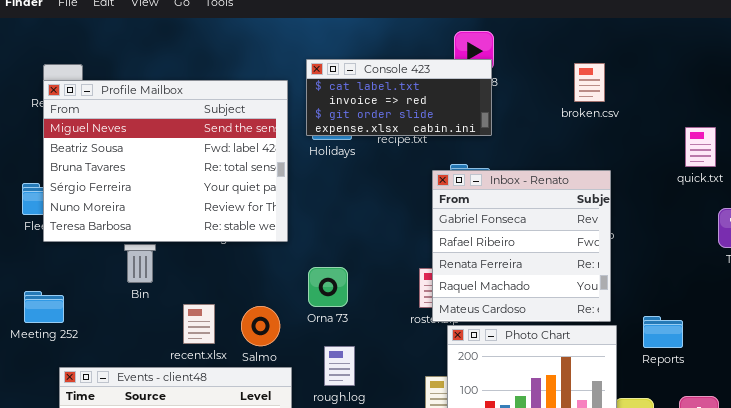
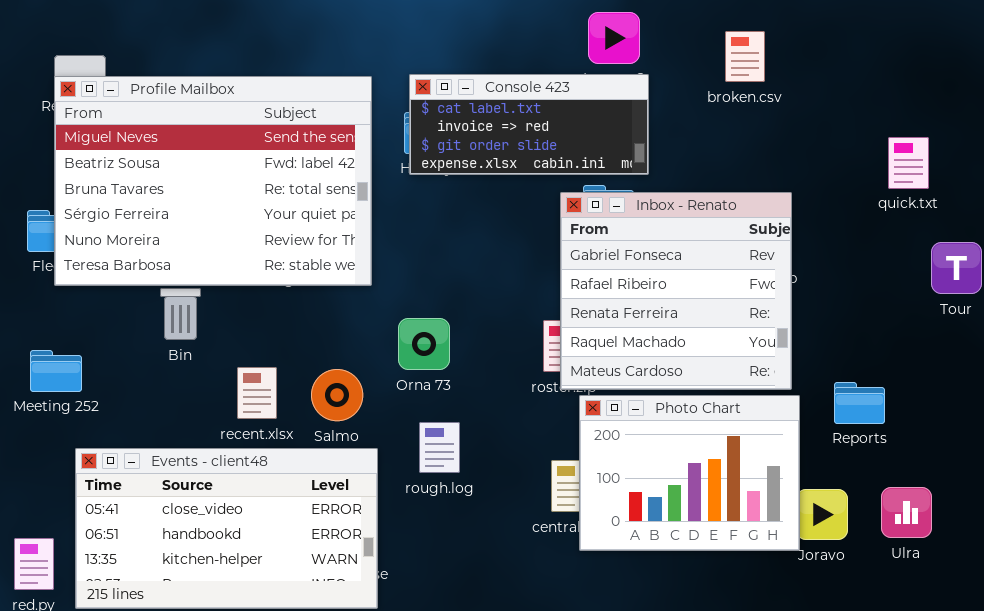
Console 423: [306,59,492,136] -> [409,74,649,175], moved
broken.csv: [574,63,605,102] -> [725,31,765,82], moved

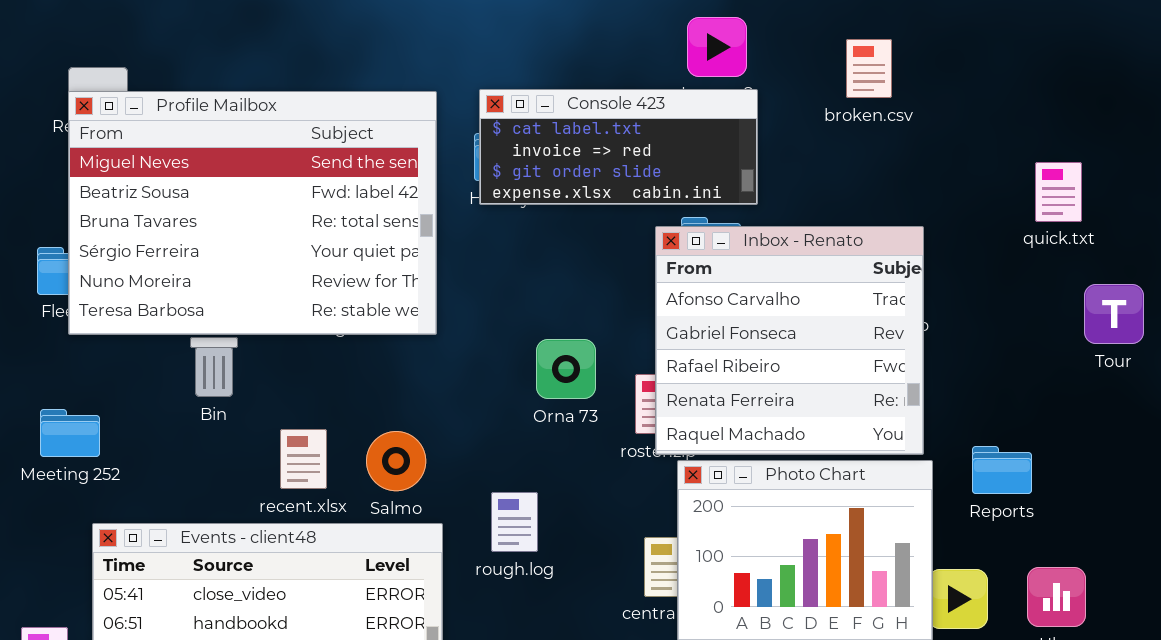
Inbox - Renato: [560,192,792,390] -> [655,226,924,455], scrolled up 1 row
Orna 73: [398,318,450,370] -> [536,339,596,399], moved

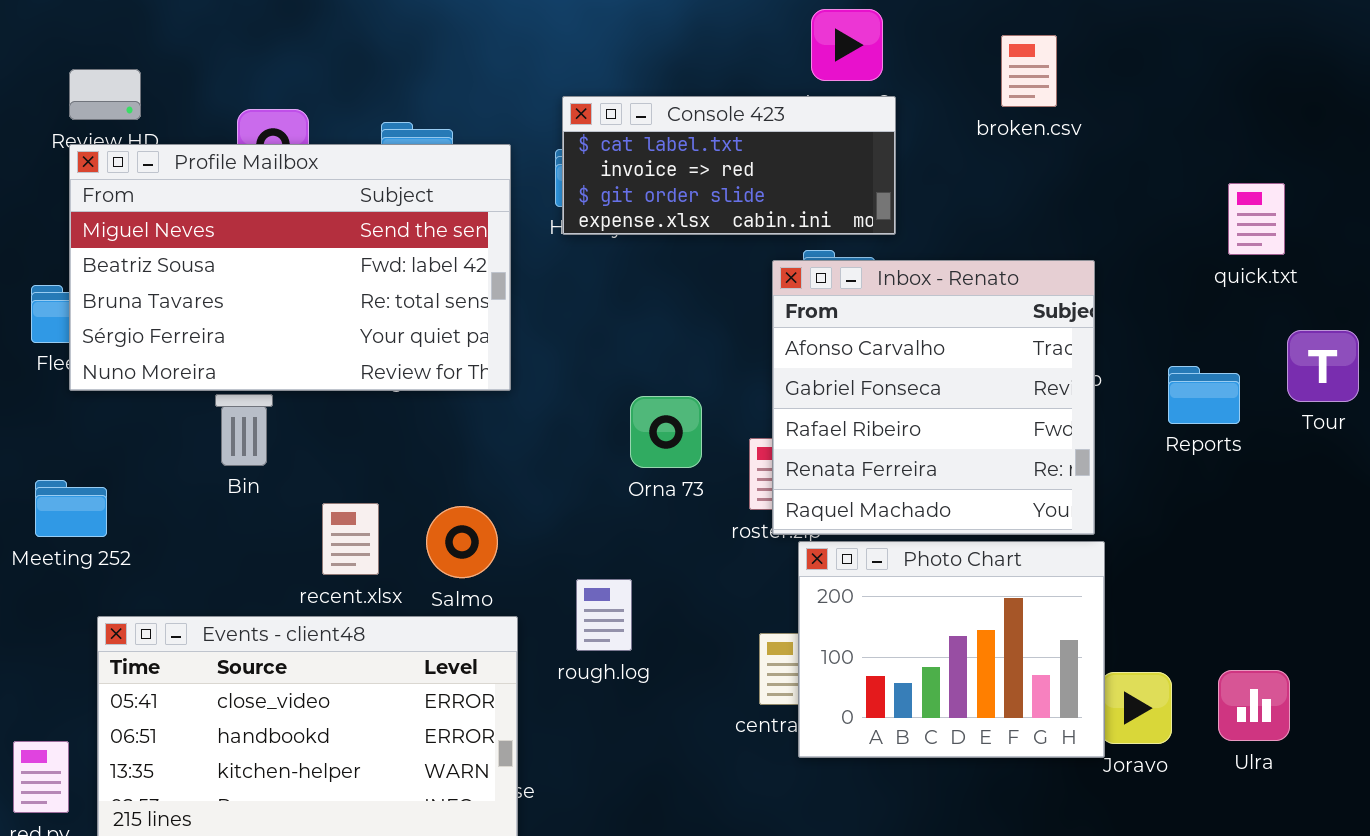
Profile Mailbox: [68,91,437,335] -> [69,144,511,391], resized
Reports: [972,446,1032,494] -> [1168,366,1240,424], moved

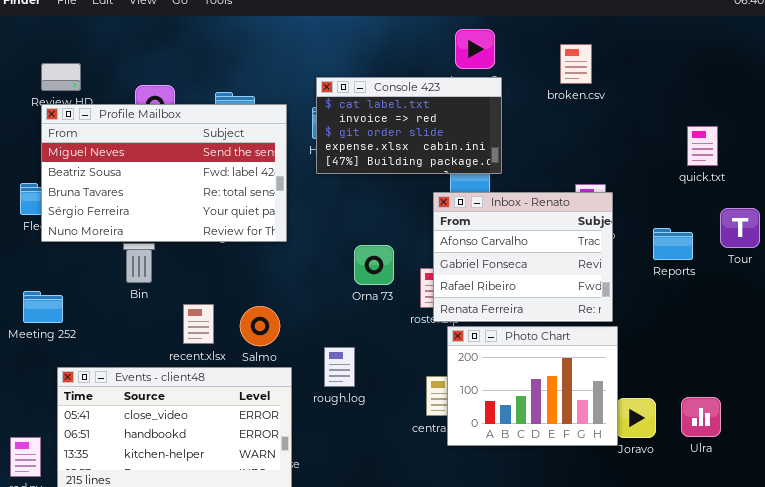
Console 423: [562,96,896,235] -> [316,77,502,174], resized
Inbox - Renato: [772,260,1095,535] -> [433,192,613,322], resized

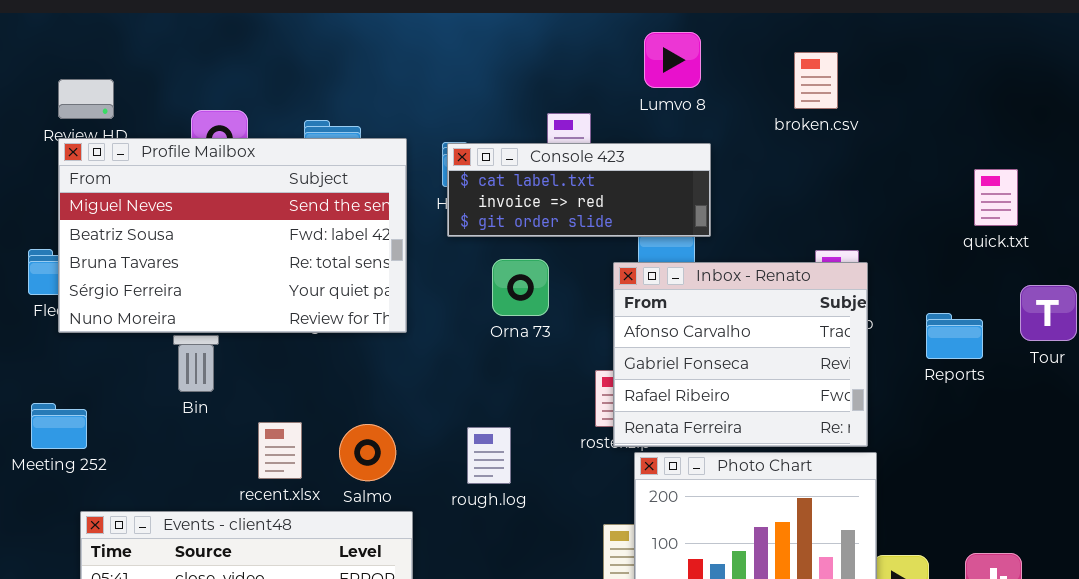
Console 423: [316,77,502,174] -> [447,143,711,237], resized
Orna 73: [354,245,394,285] -> [492,259,549,316], moved
rough.log: [324,347,355,387] -> [467,427,511,484], moved

